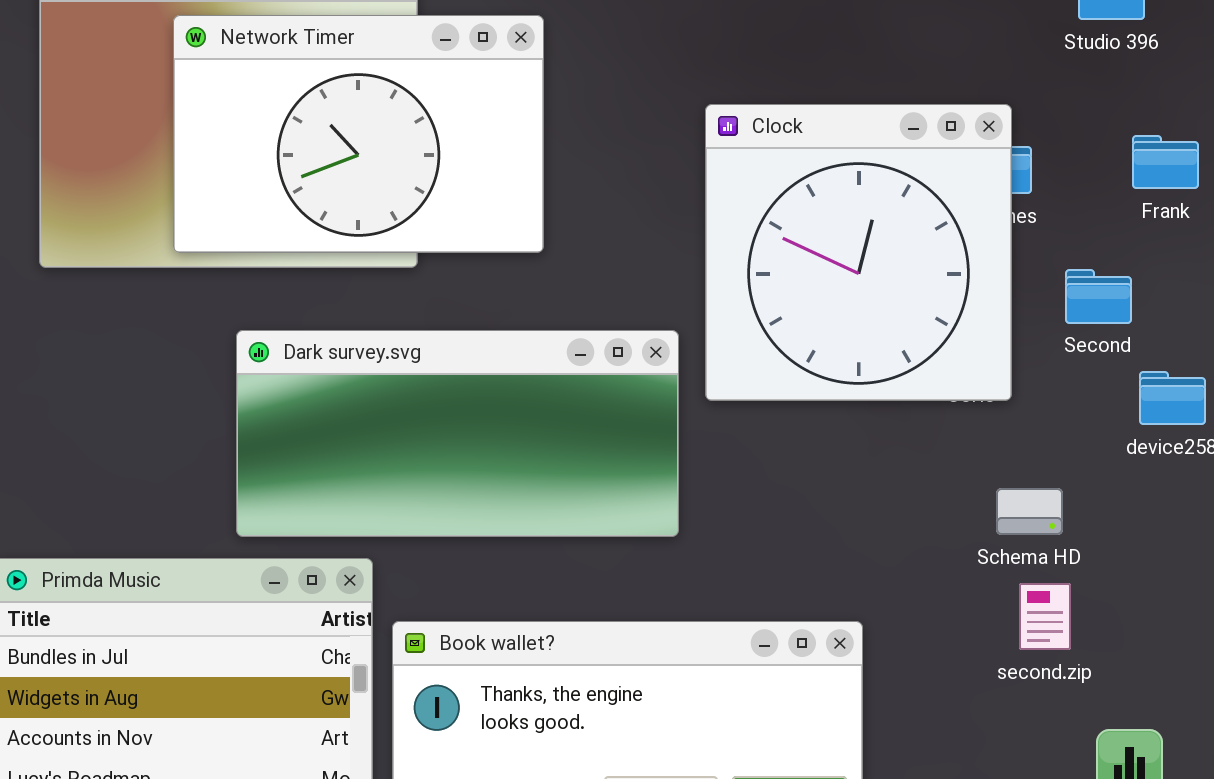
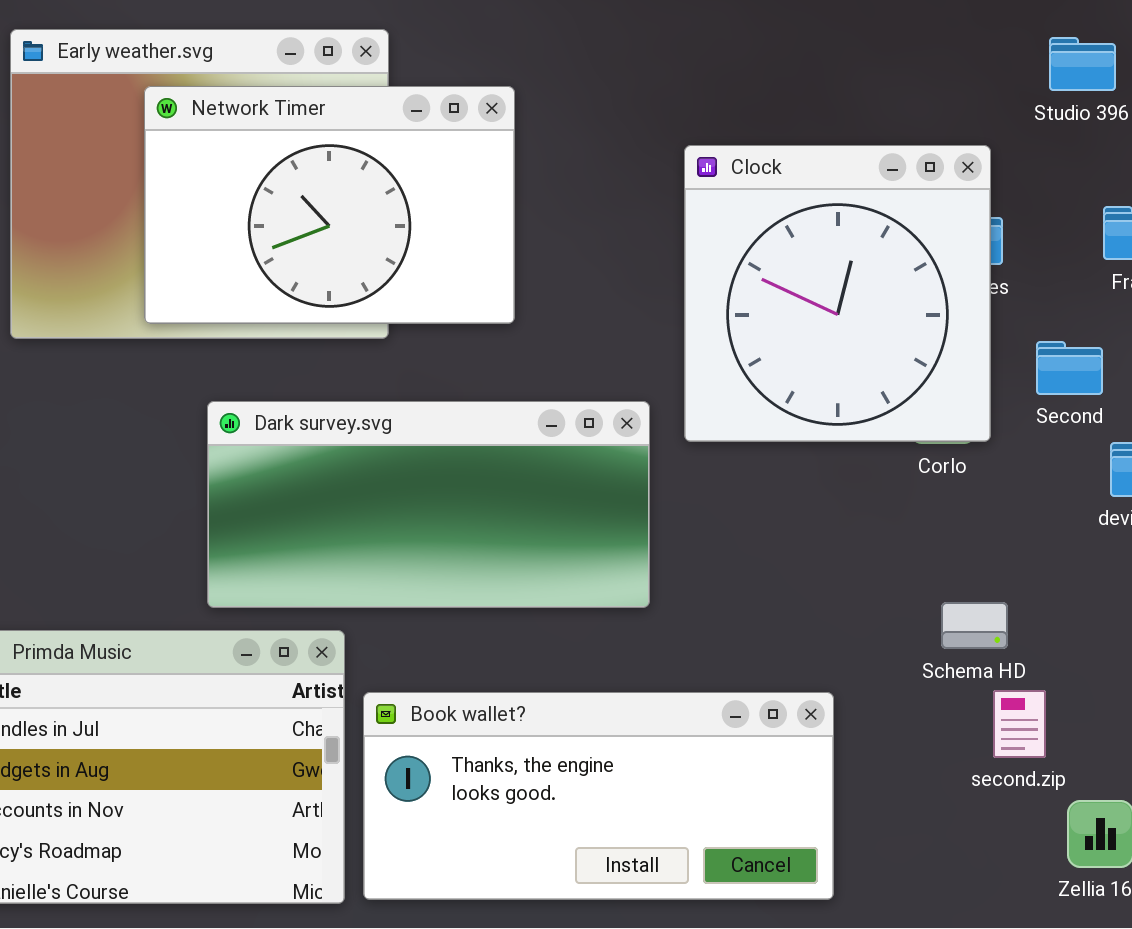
Clock: [705,104,1012,401] -> [684,145,991,442], moved
Schema HD: [996,488,1063,535] -> [941,602,1008,649], moved
second.zip: [1019,583,1071,650] -> [993,690,1046,758], moved

